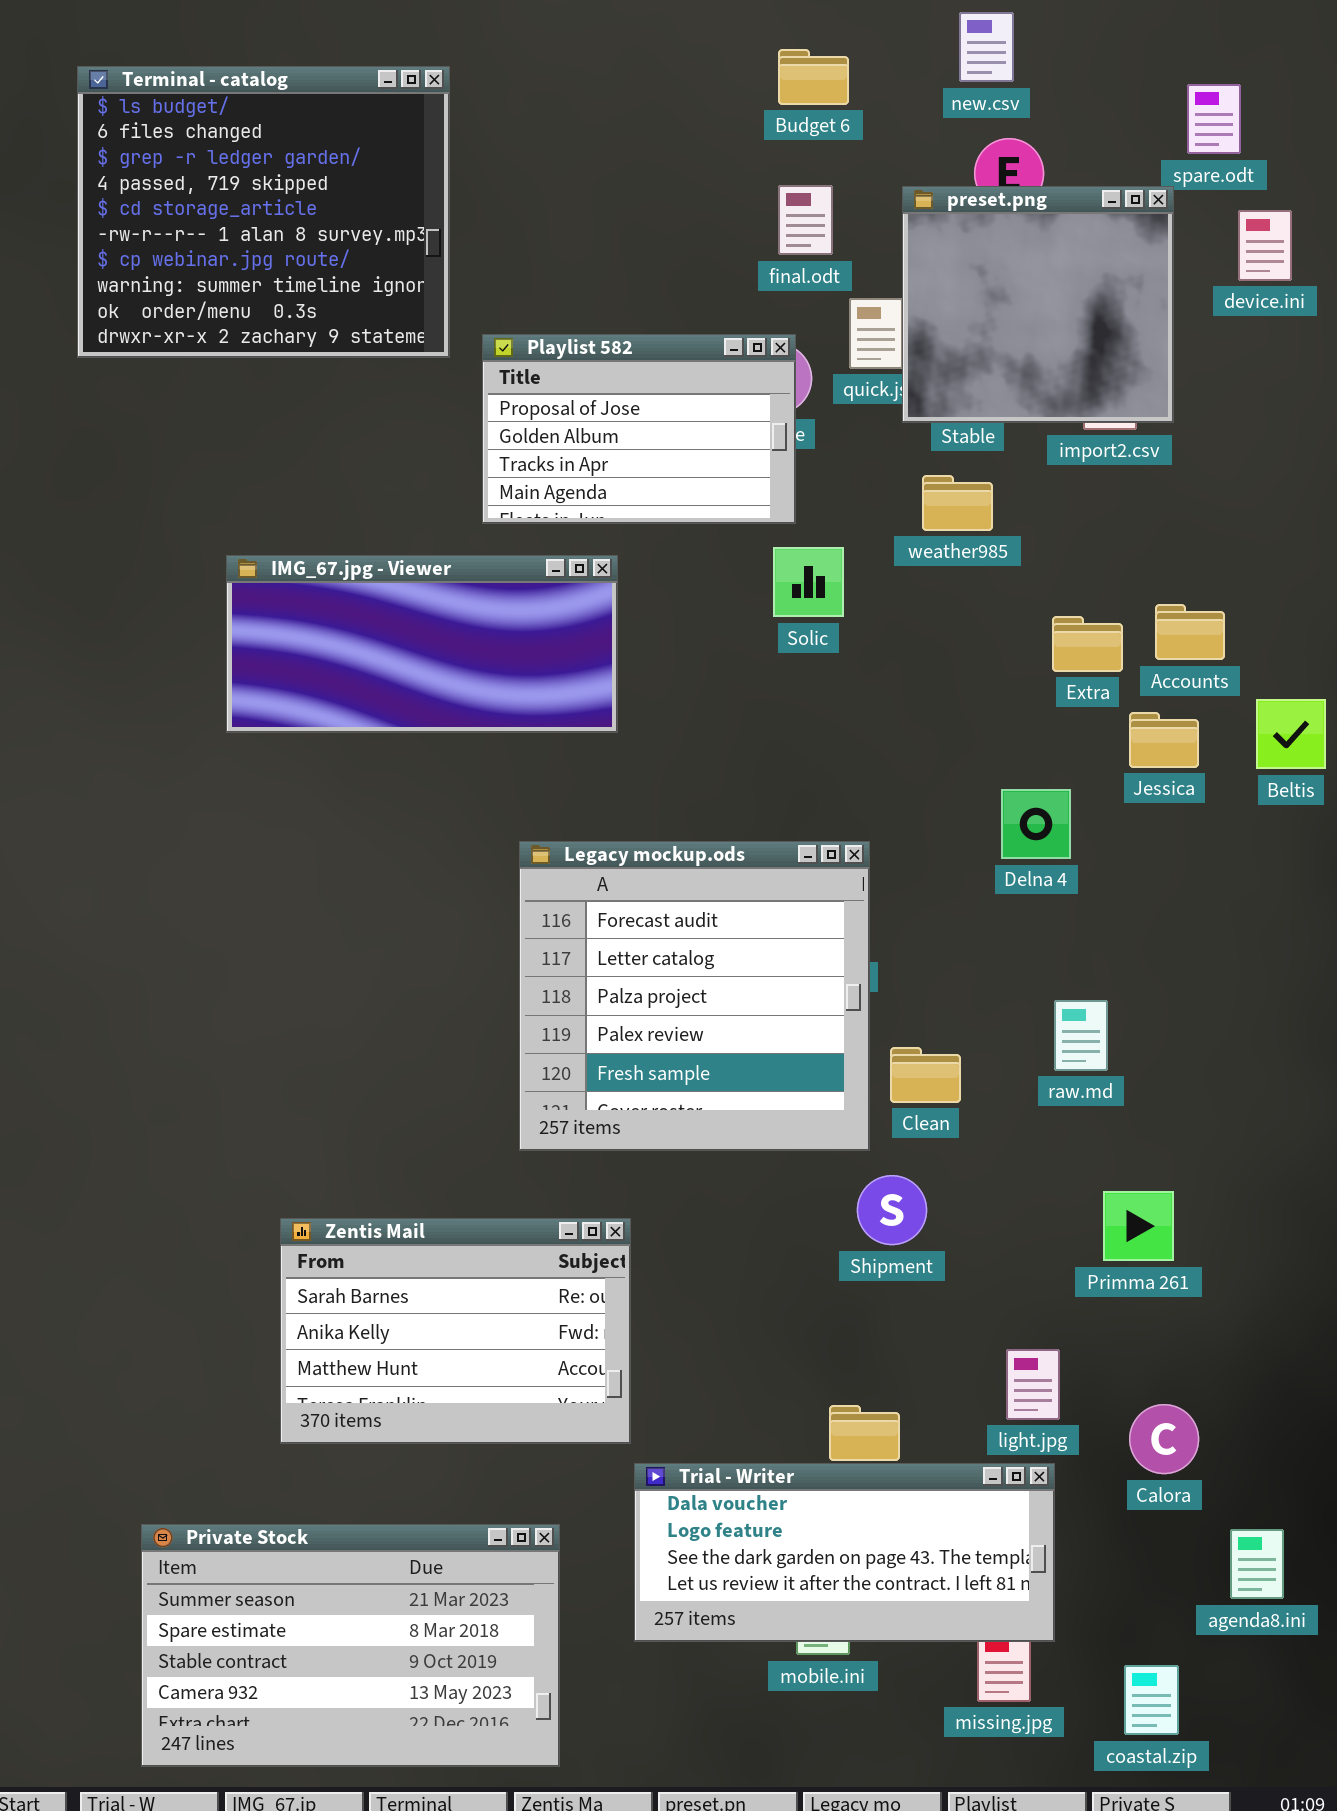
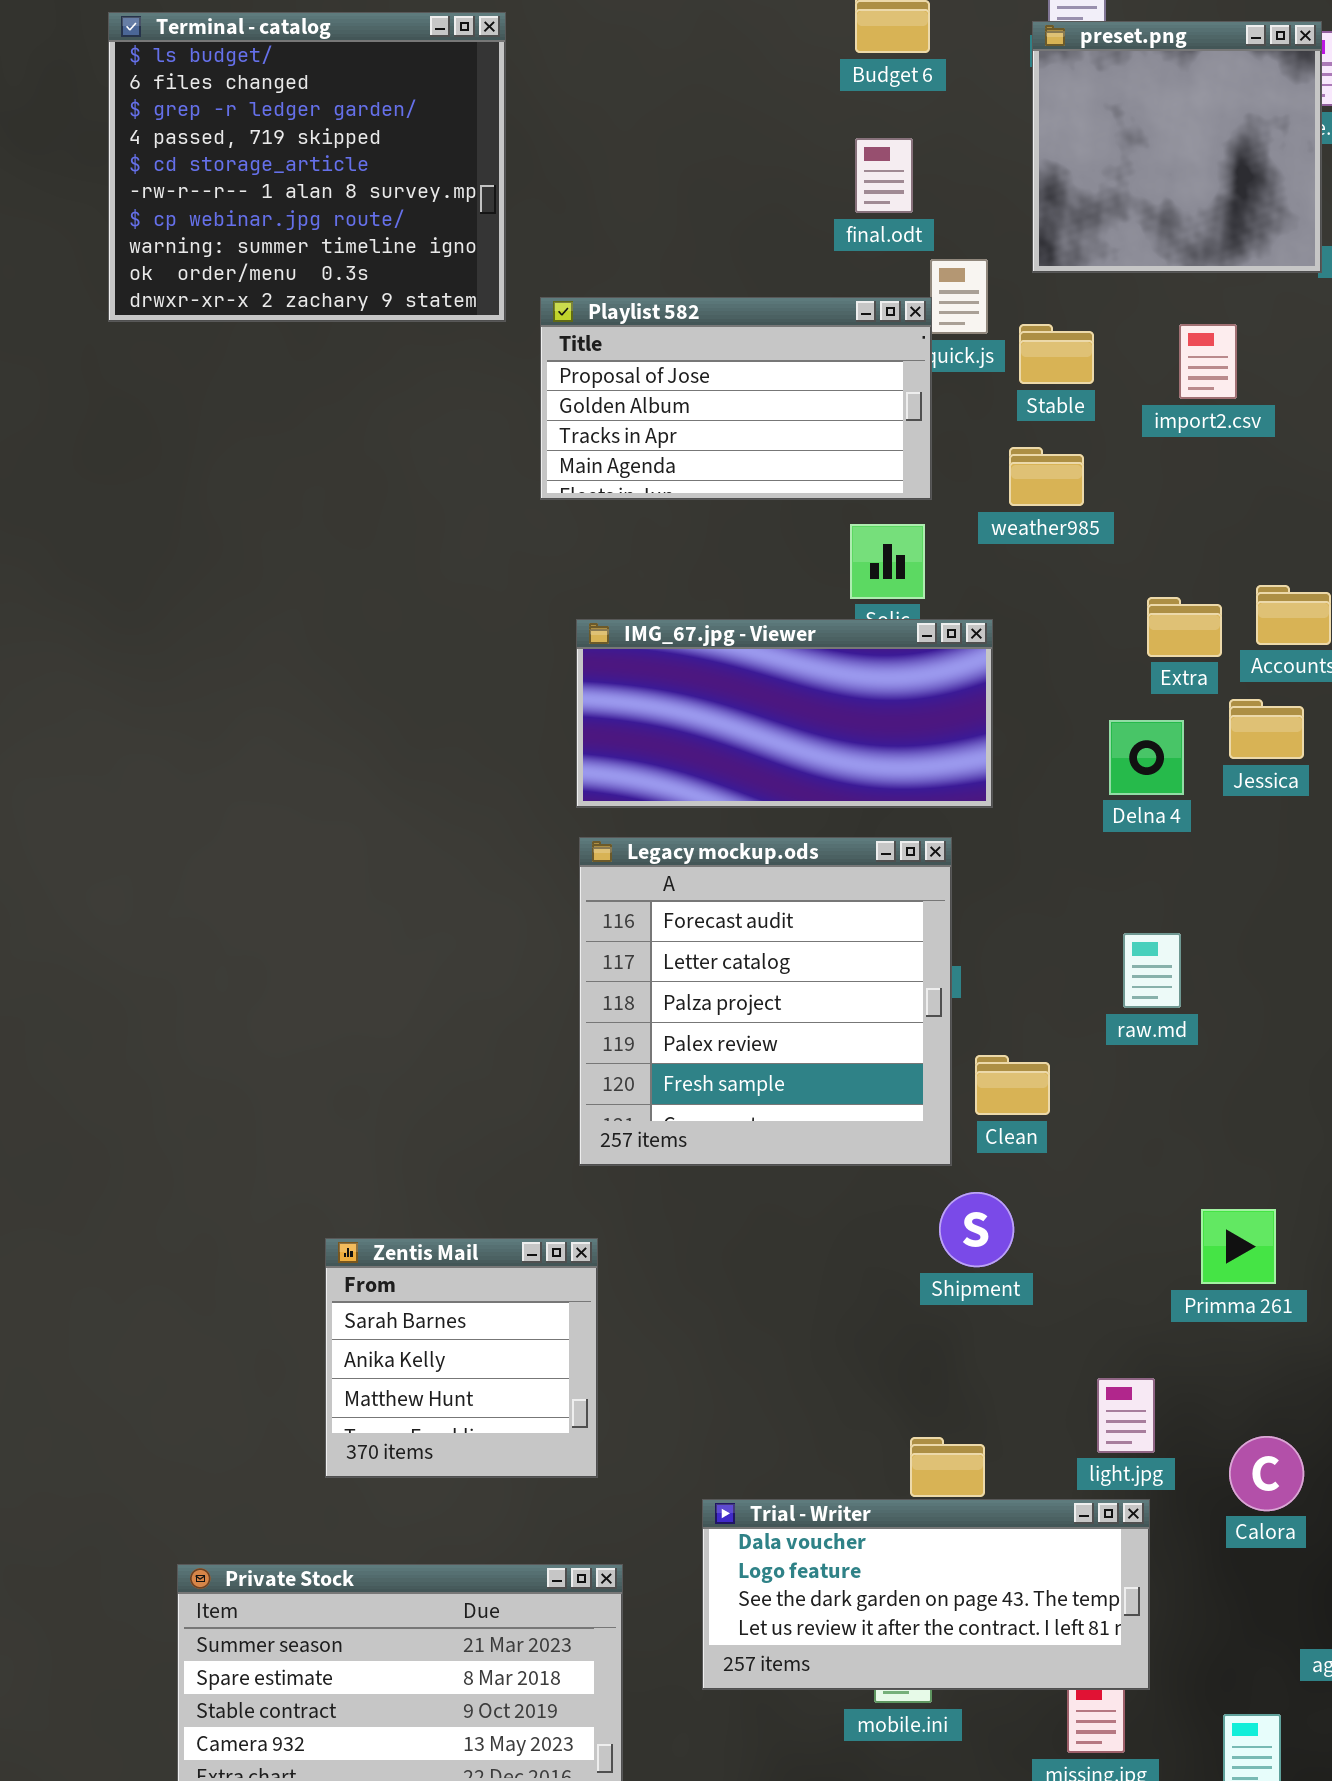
preset.png: [902,186,1174,423] -> [1032,21,1322,273], moved
Playlist 582: [482,334,796,524] -> [540,297,932,500], resized
IMG_67.jpg - Viewer: [226,555,618,733] -> [576,619,993,808], moved
Delna 4: [1001,789,1071,859] -> [1109,720,1184,795], moved
raw.md: [1054,1000,1108,1071] -> [1123,933,1181,1008], moved
Zentis Mail: [280,1218,631,1444] -> [325,1238,598,1478], resized

